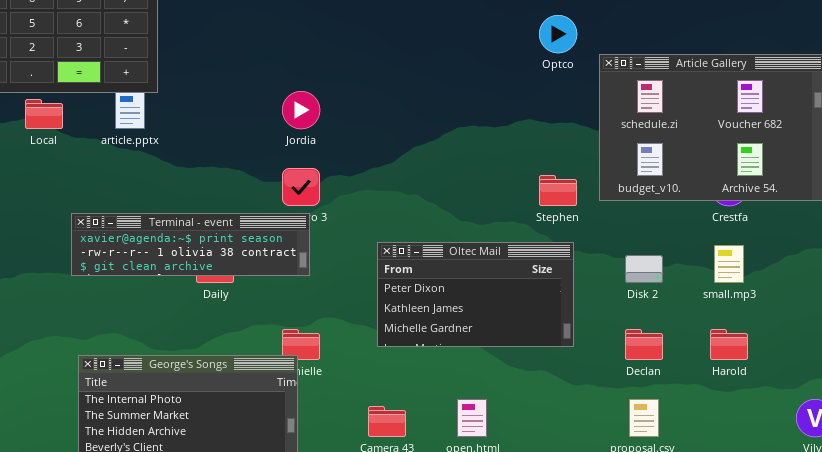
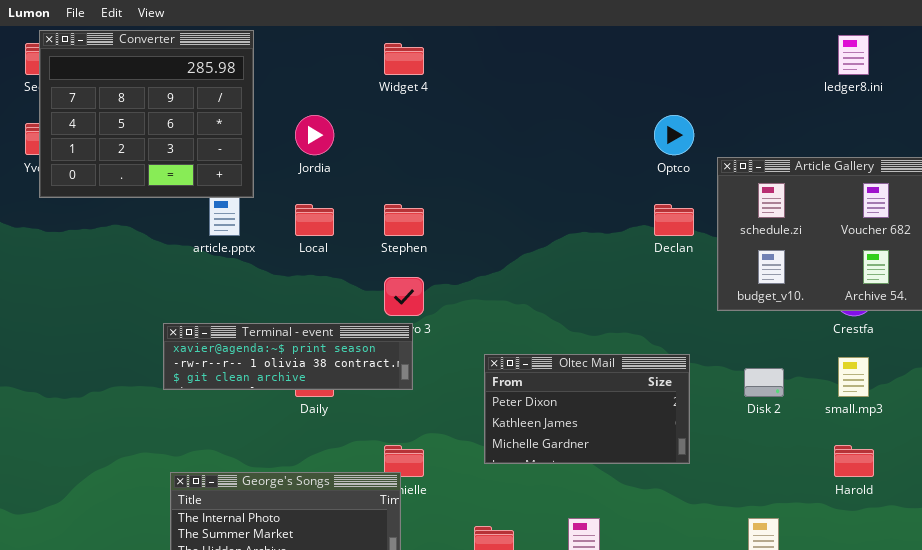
Jordia: [282,91,320,129] -> [295,115,334,155], moved
Local: [25,99,63,129] -> [295,204,334,236], moved
Stephen: [539,175,577,206] -> [384,204,424,236], moved
Declan: [625,329,663,360] -> [654,204,694,236], moved

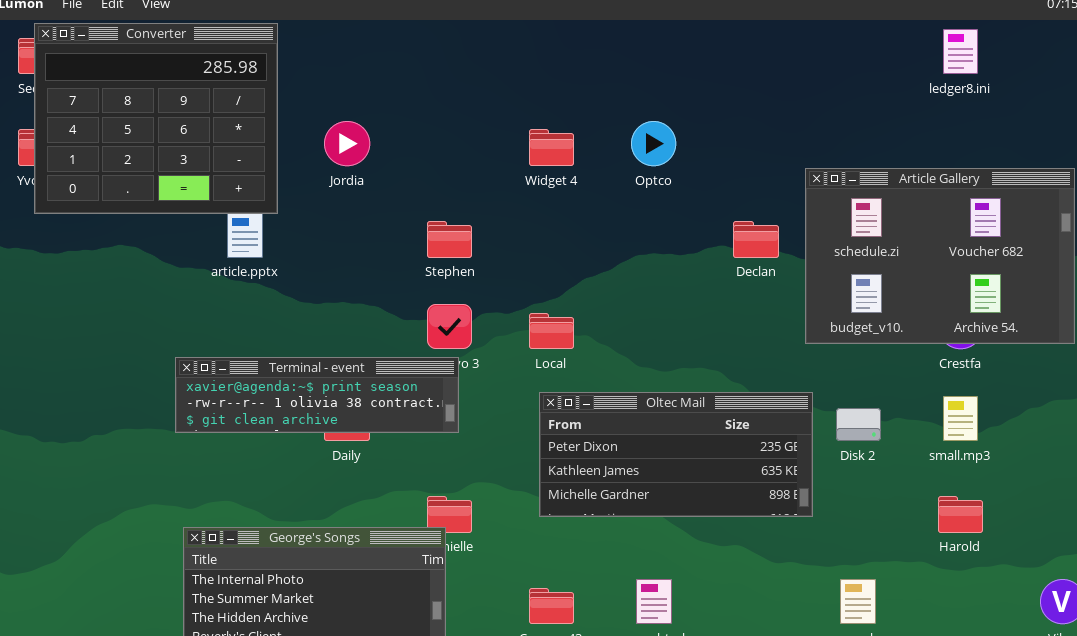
Widget 4: [384,43,424,75] -> [529,129,574,166], moved
Optco: [654,115,694,155] -> [631,121,676,166], moved
Local: [295,204,334,236] -> [529,313,574,349], moved
Oltec Mail: [484,354,690,464] -> [539,392,813,517], resized

